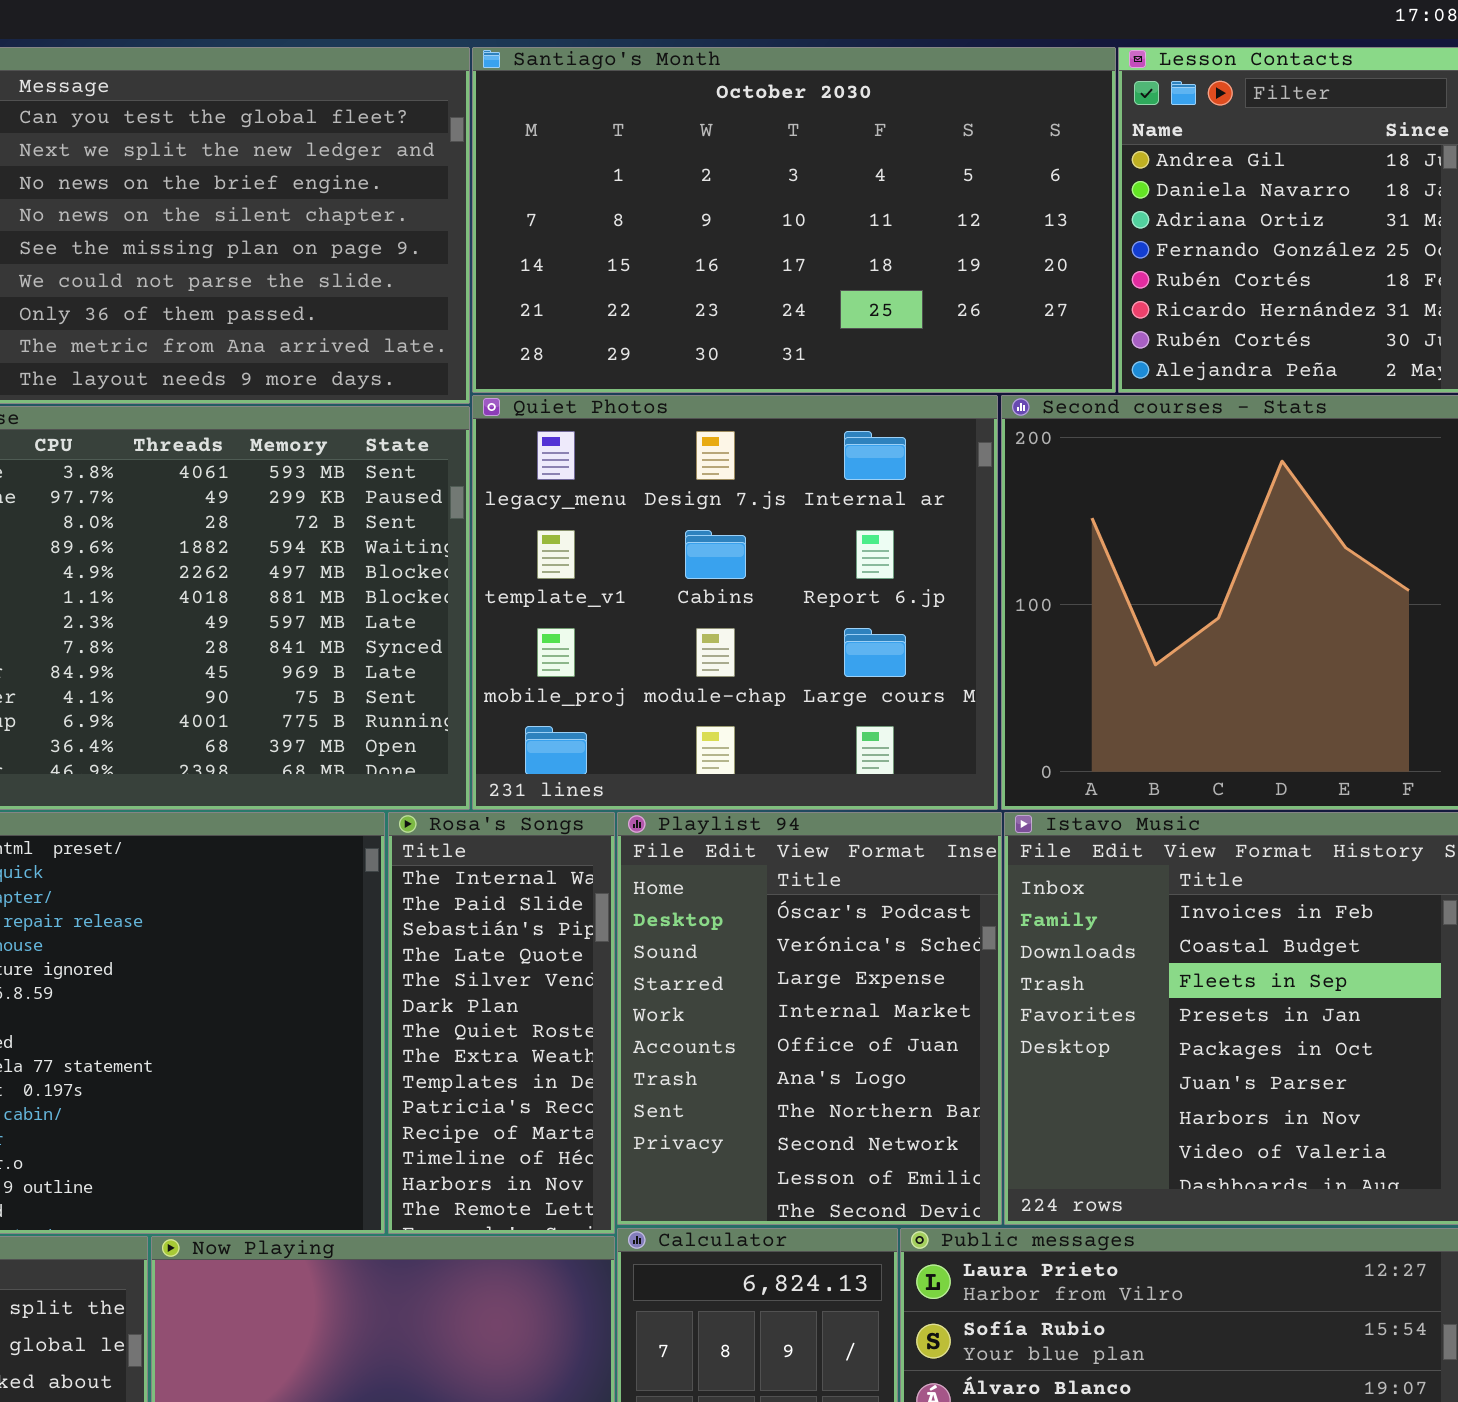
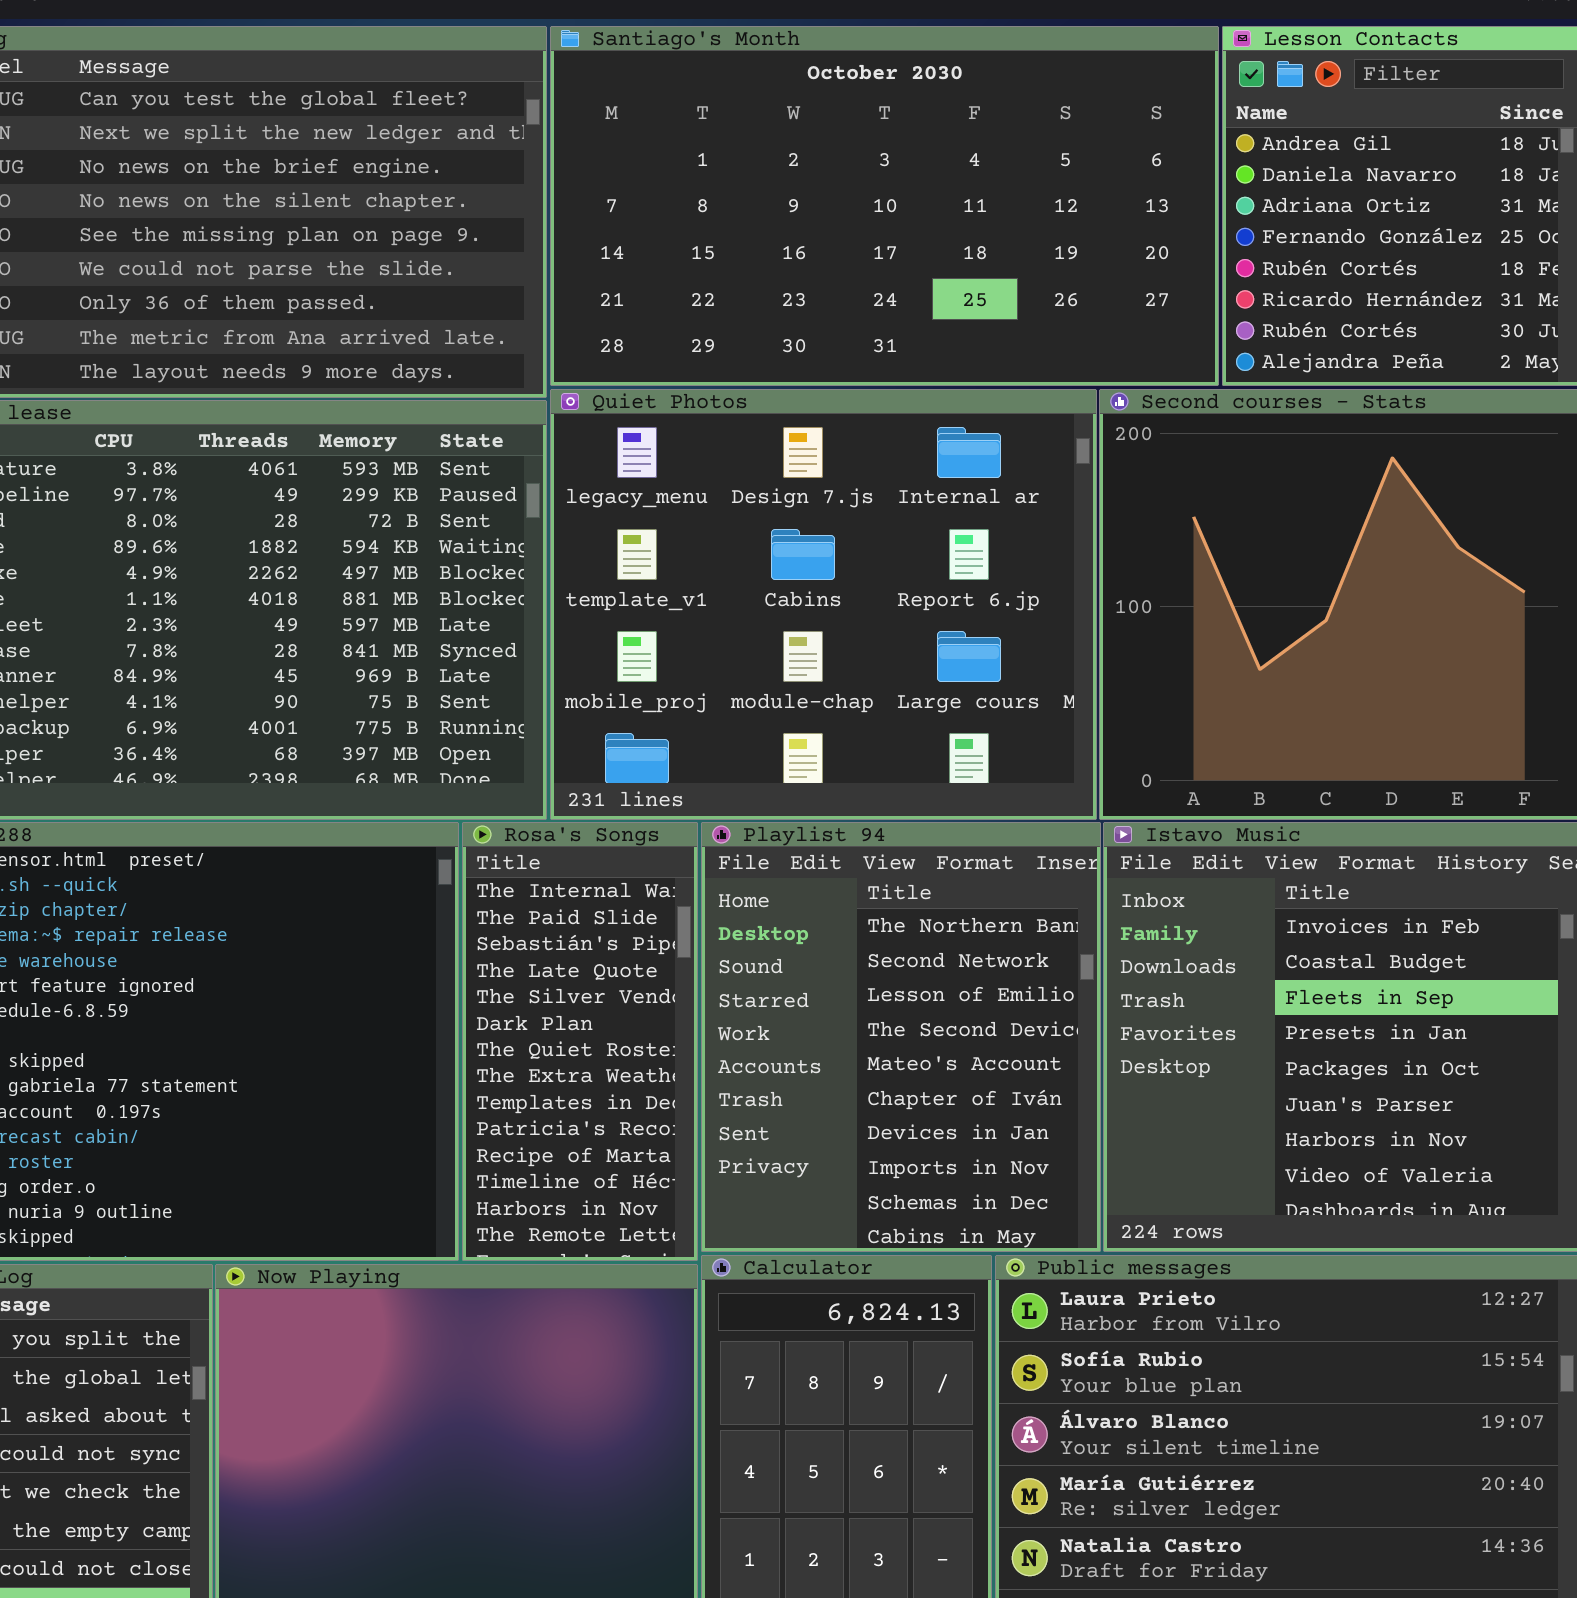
Playlist 94: [617,812,1002,1225] -> [701,822,1101,1252], scrolled down 6 rows

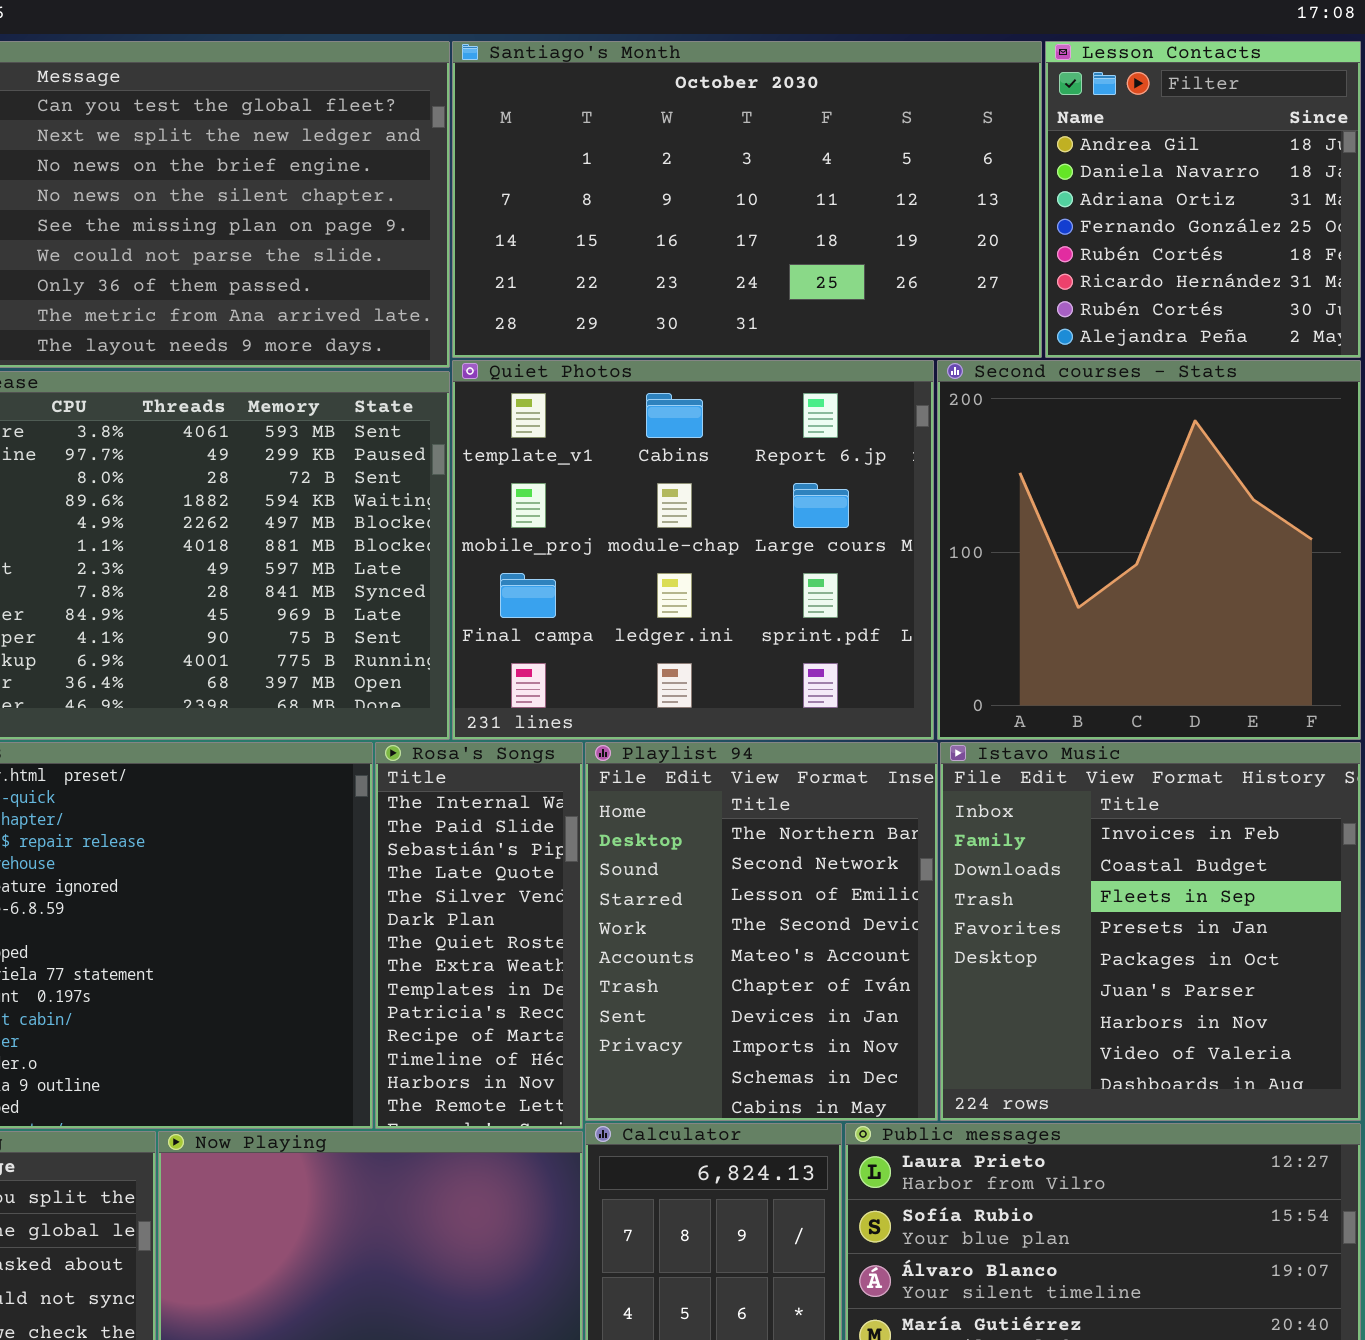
Quiet Photos: [550,389,1097,820] -> [452,360,934,740], scrolled down 1 row

